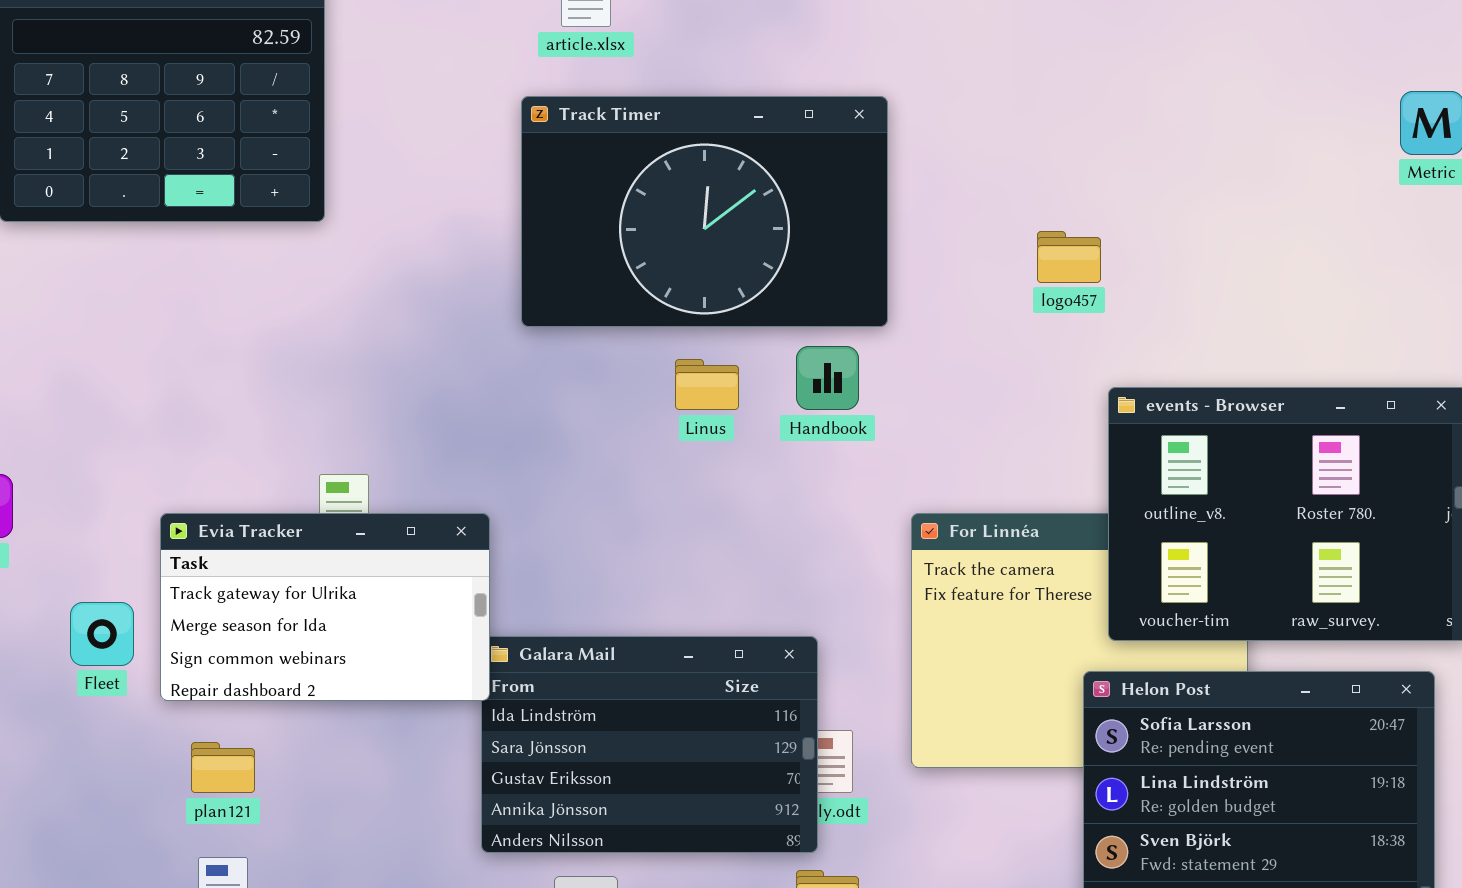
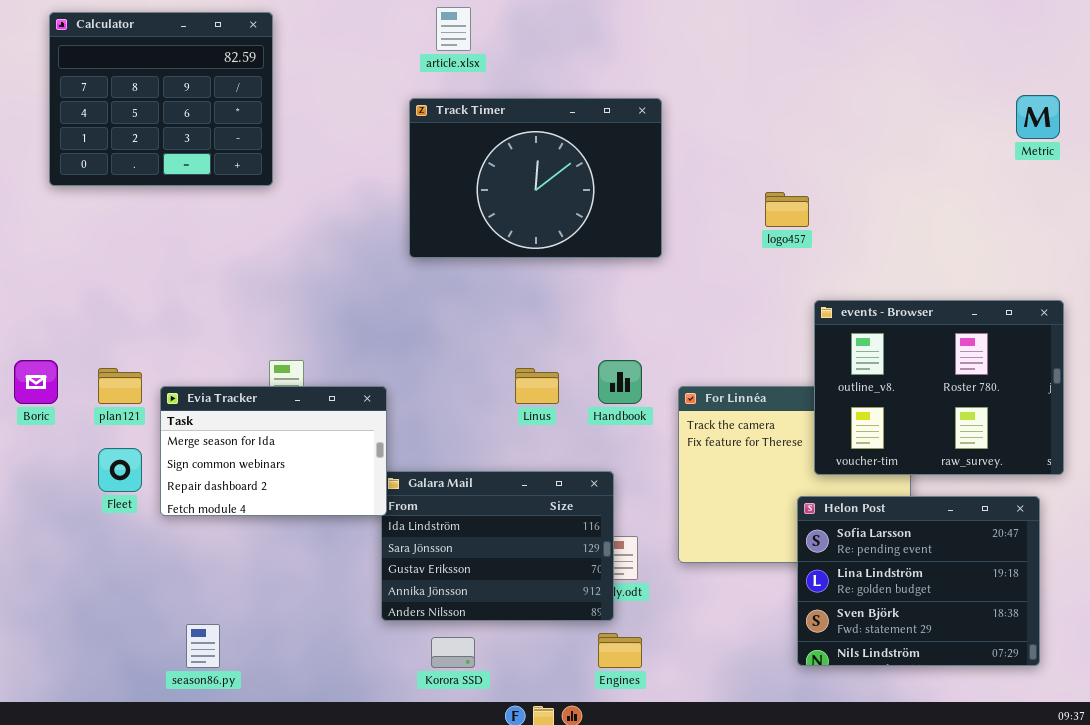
Handbook: [796,346,859,410] -> [598,360,642,404], moved
Linus: [675,359,739,410] -> [515,368,559,404], moved
Evia Tracker: [160,513,490,701] -> [160,386,387,516], scrolled down 1 row
plan121: [191,742,255,793] -> [98,368,142,404], moved

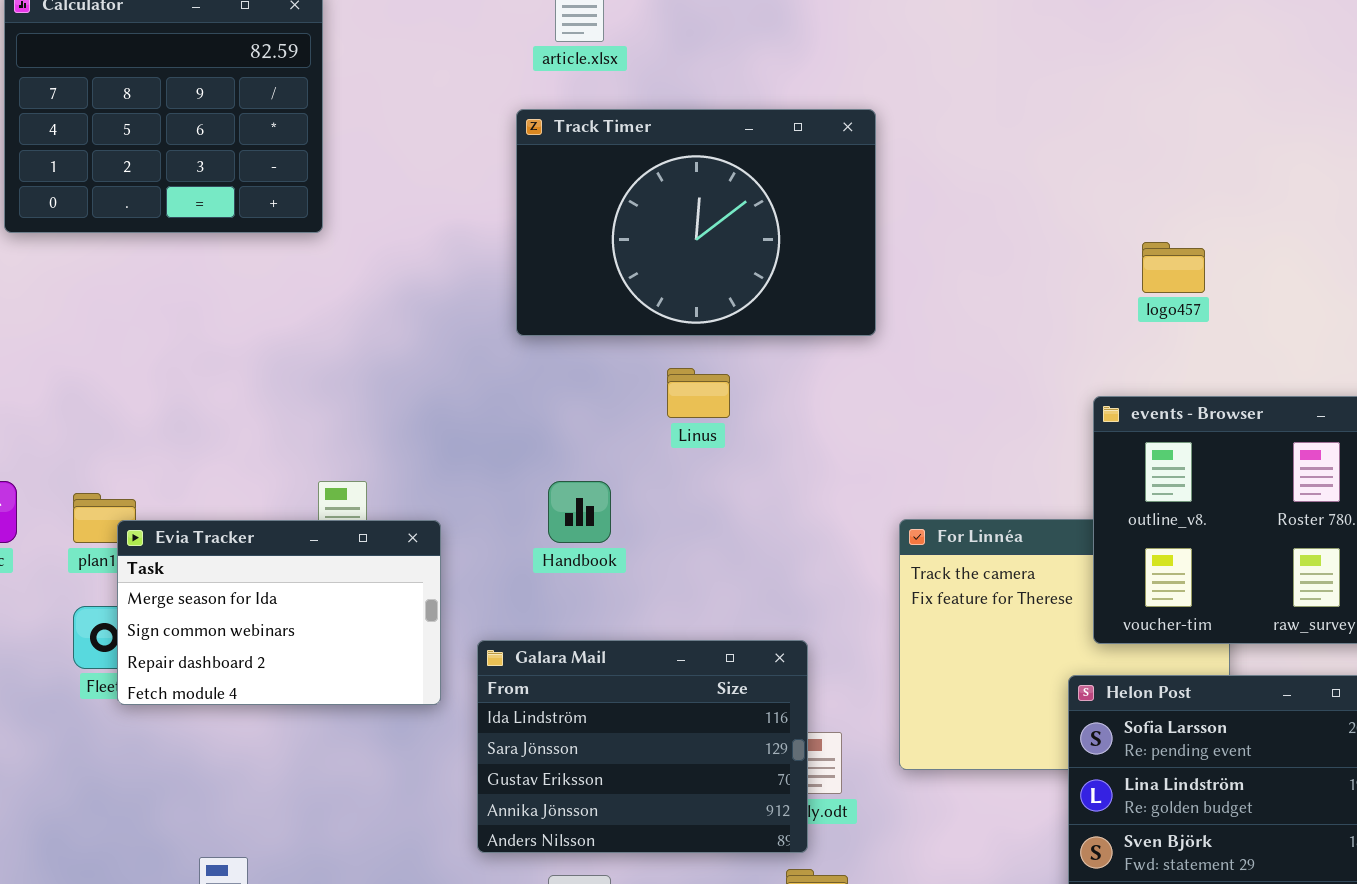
logo457: [765,192,809,227] -> [1142,242,1205,293], moved
Handbook: [598,360,642,404] -> [548,481,611,543], moved
Linus: [515,368,559,404] -> [667,368,730,418], moved
Evia Tracker: [160,386,387,516] -> [117,520,441,705], moved

